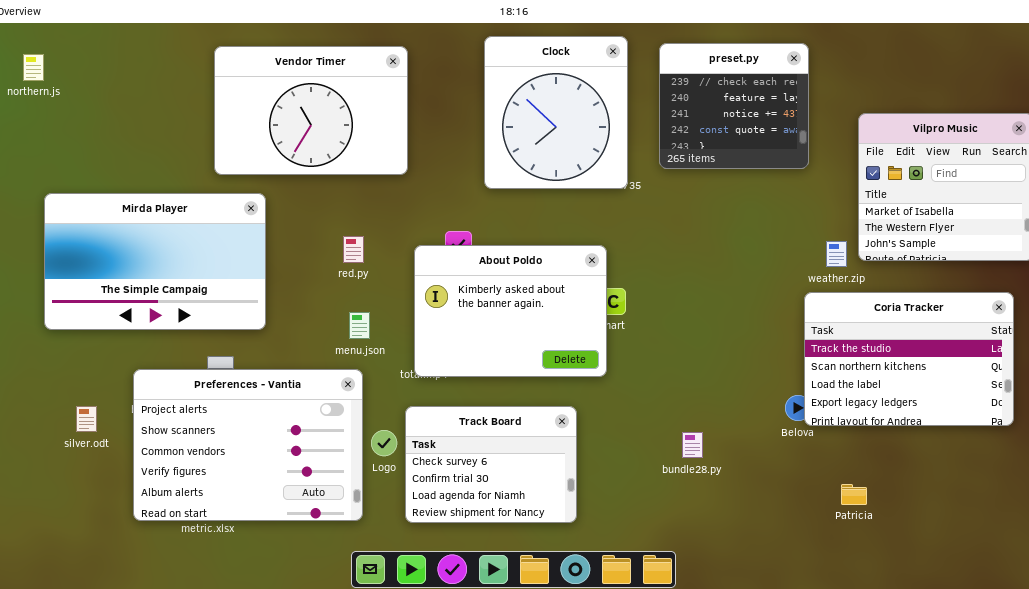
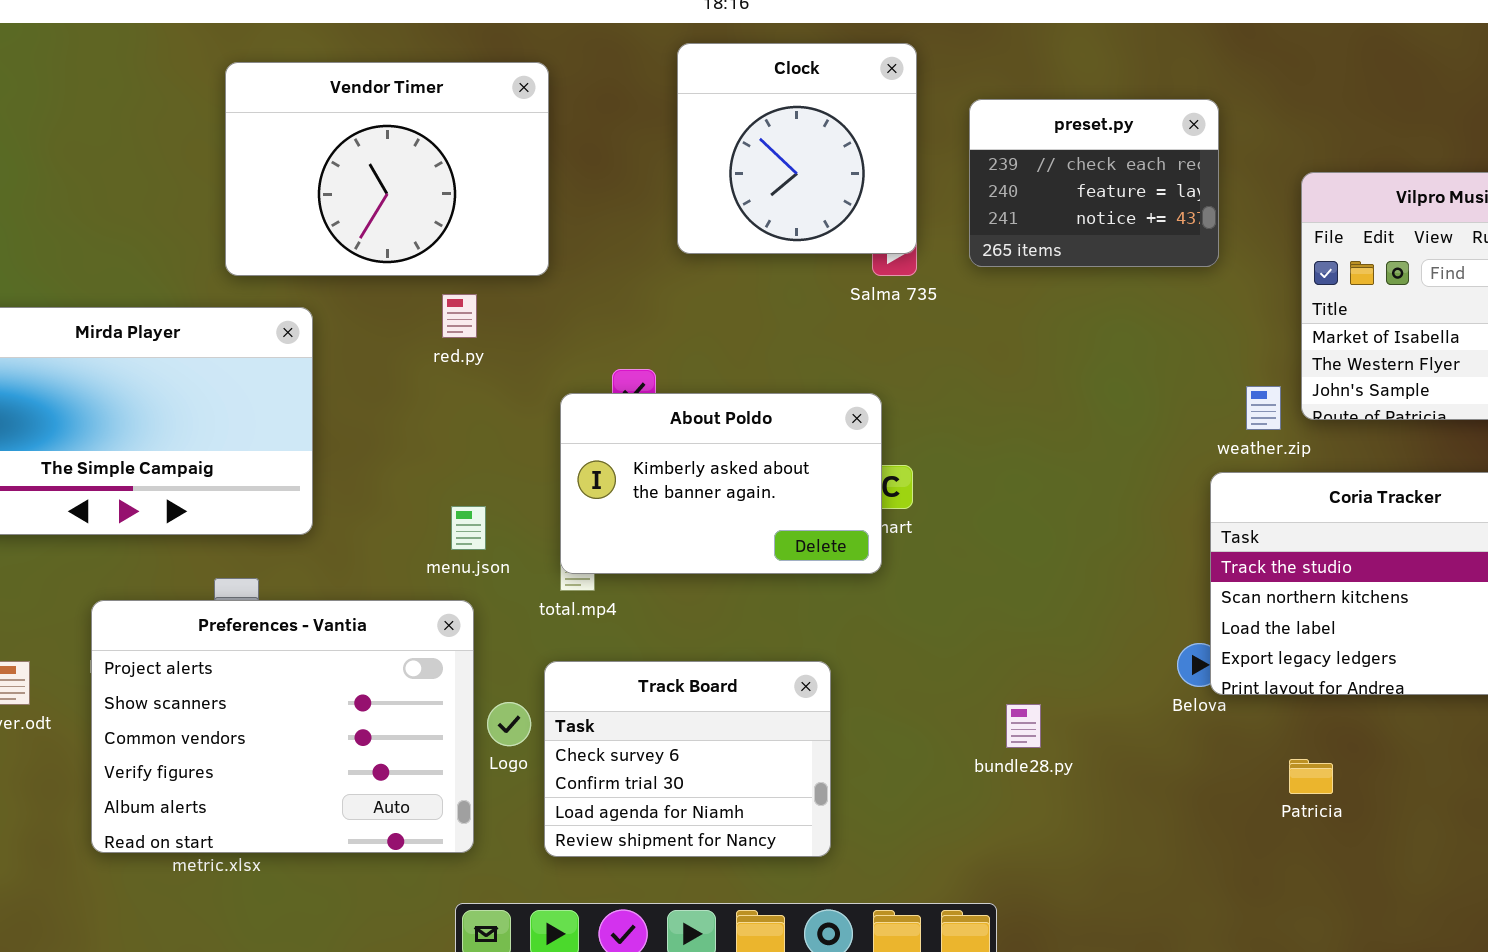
Clock: [484,36,628,189] -> [677,43,917,254], resized
preset.py: [659,43,809,169] -> [969,99,1219,267], resized
red.py: [343,236,364,263] -> [442,294,477,338], moved
About Poldo: [414,245,607,377] -> [560,393,882,574], resized
Patricia: [841,484,867,505] -> [1289,759,1333,794], moved

